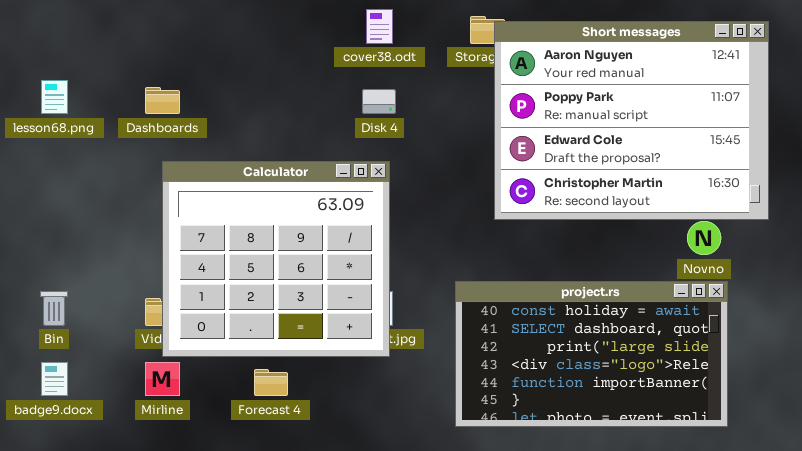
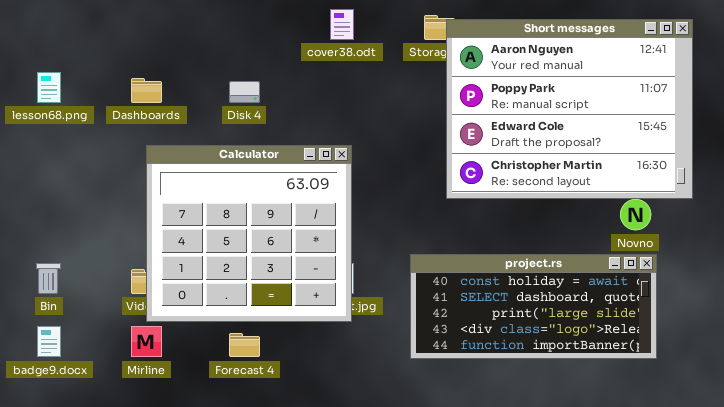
Disk 4: [362,89,396,114] -> [229,81,260,103], moved
project.rs: [455,281,728,427] -> [410,254,657,359], resized

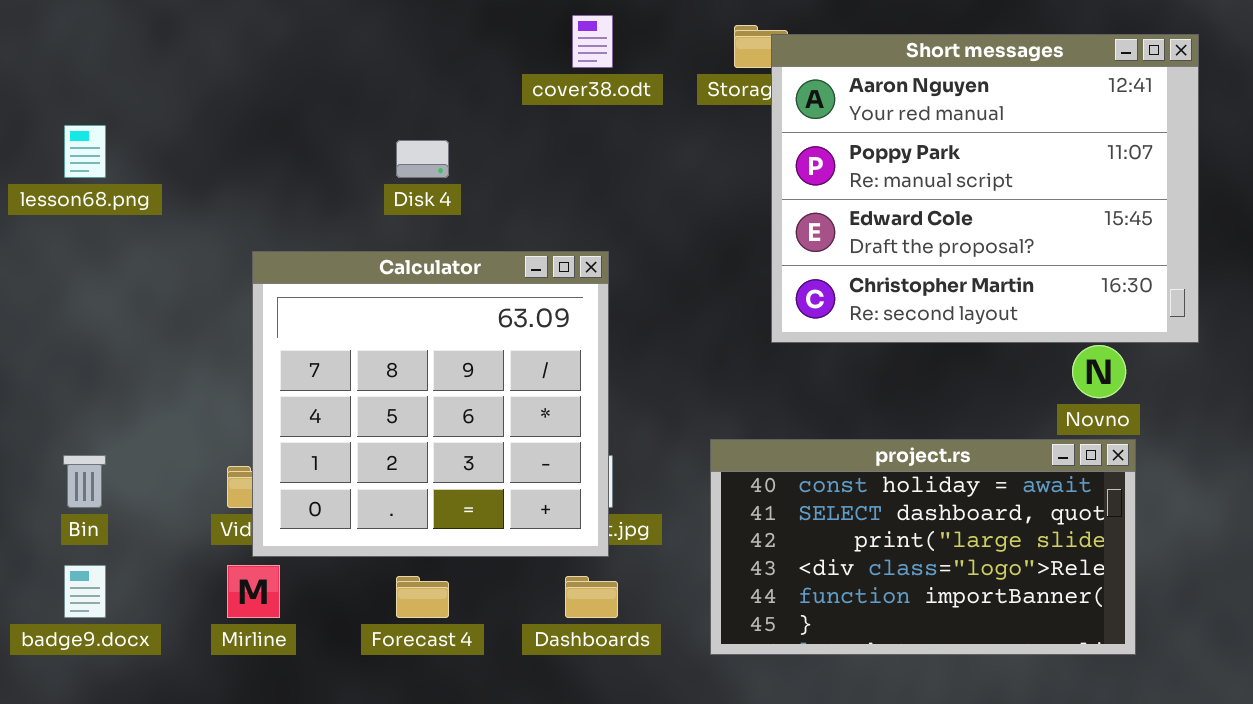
Dashboards: [131,78,162,103] -> [565,576,618,618], moved
project.rs: [410,254,657,359] -> [710,439,1136,655], resized

